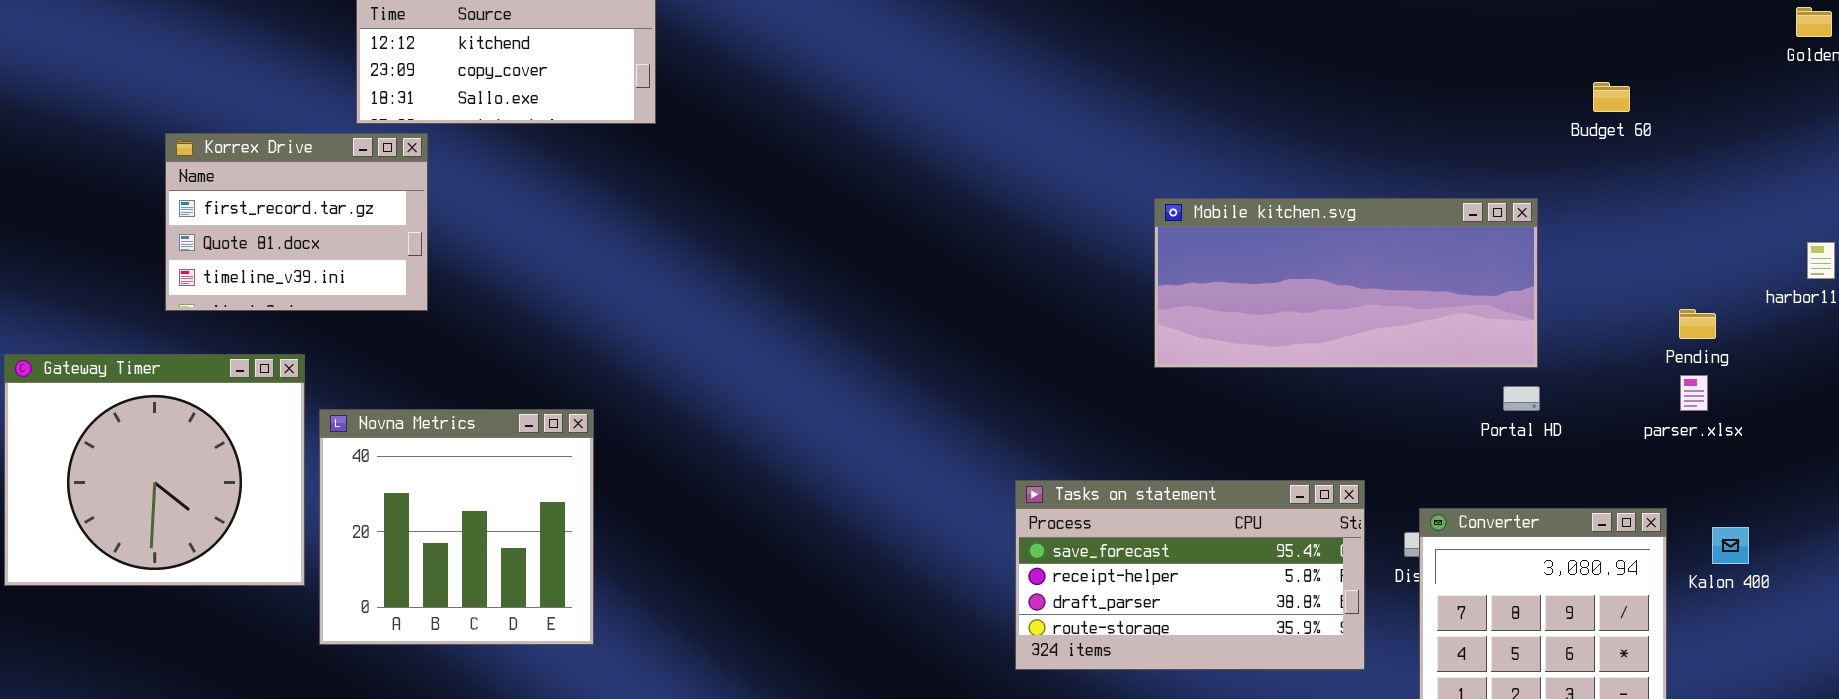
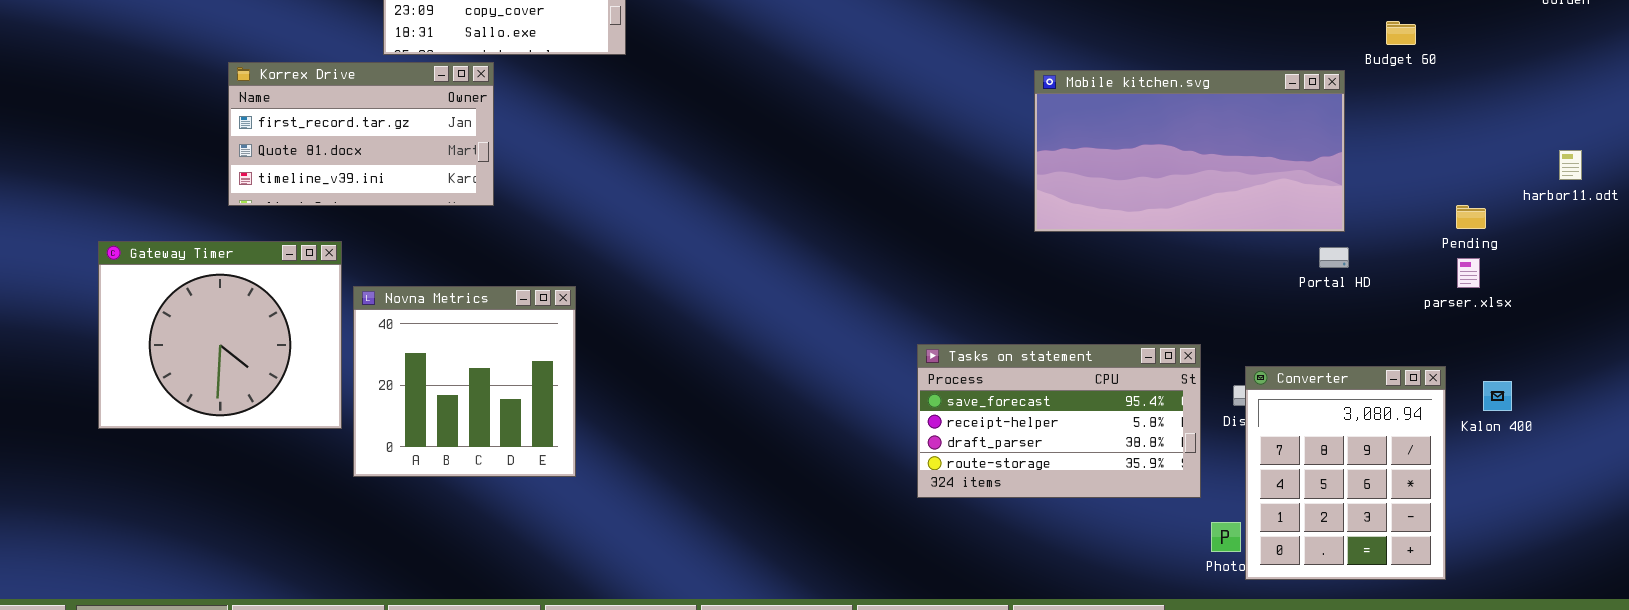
Korrex Drive: [165,133,428,311] -> [228,62,494,206], resized
Mobile kitchen.svg: [1154,198,1538,368] -> [1034,70,1345,232], moved, resized
Portal HD: [1503,386,1540,411] -> [1319,247,1349,268], moved

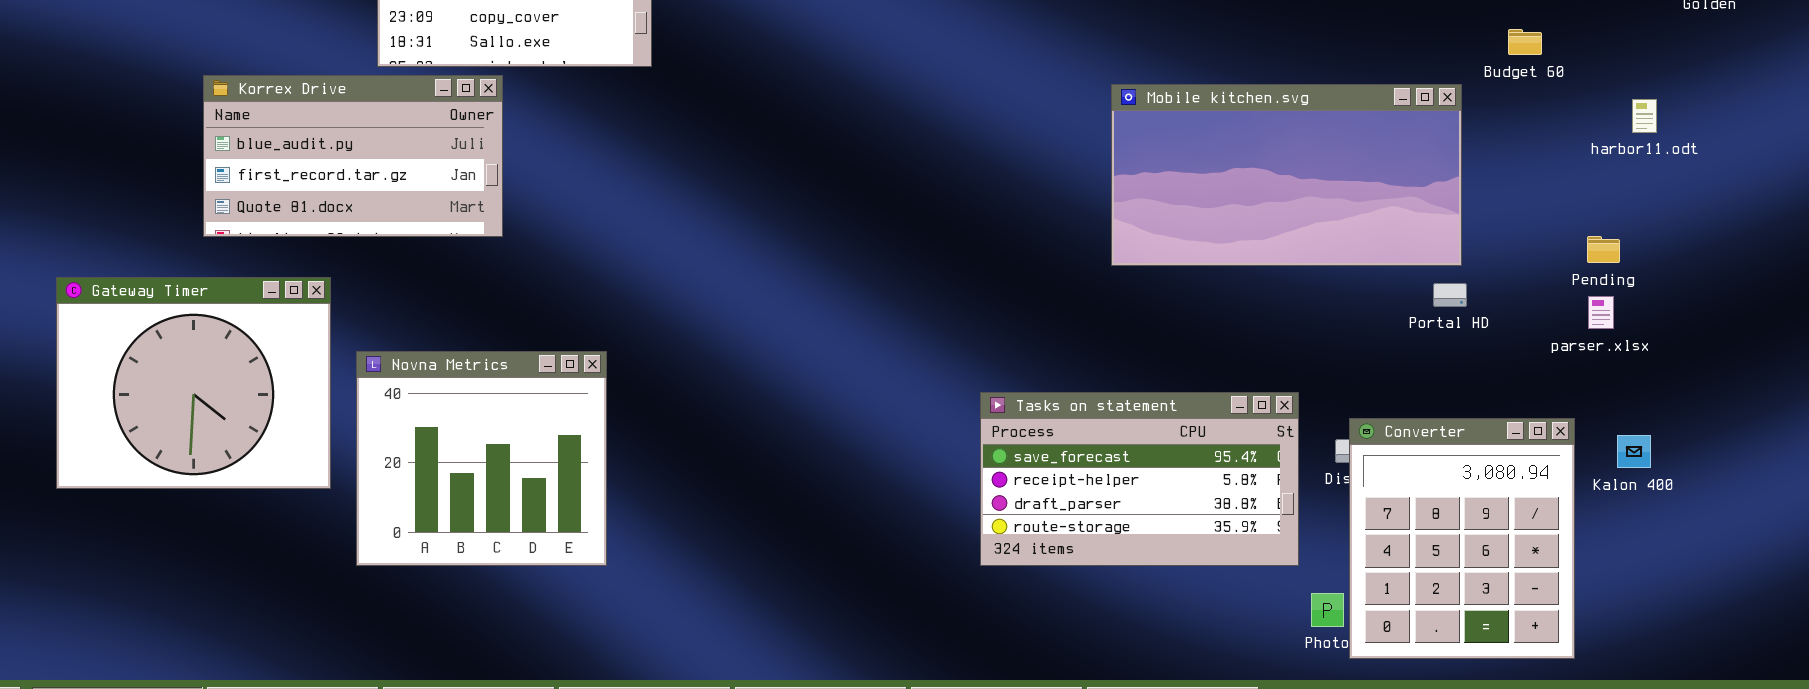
Korrex Drive: [228,62,494,206] -> [203,75,503,237], scrolled up 1 row
harbor11.odt: [1559,150,1582,180] -> [1632,99,1657,133], moved
Novna Metrics: [353,286,576,477] -> [356,351,607,566], moved

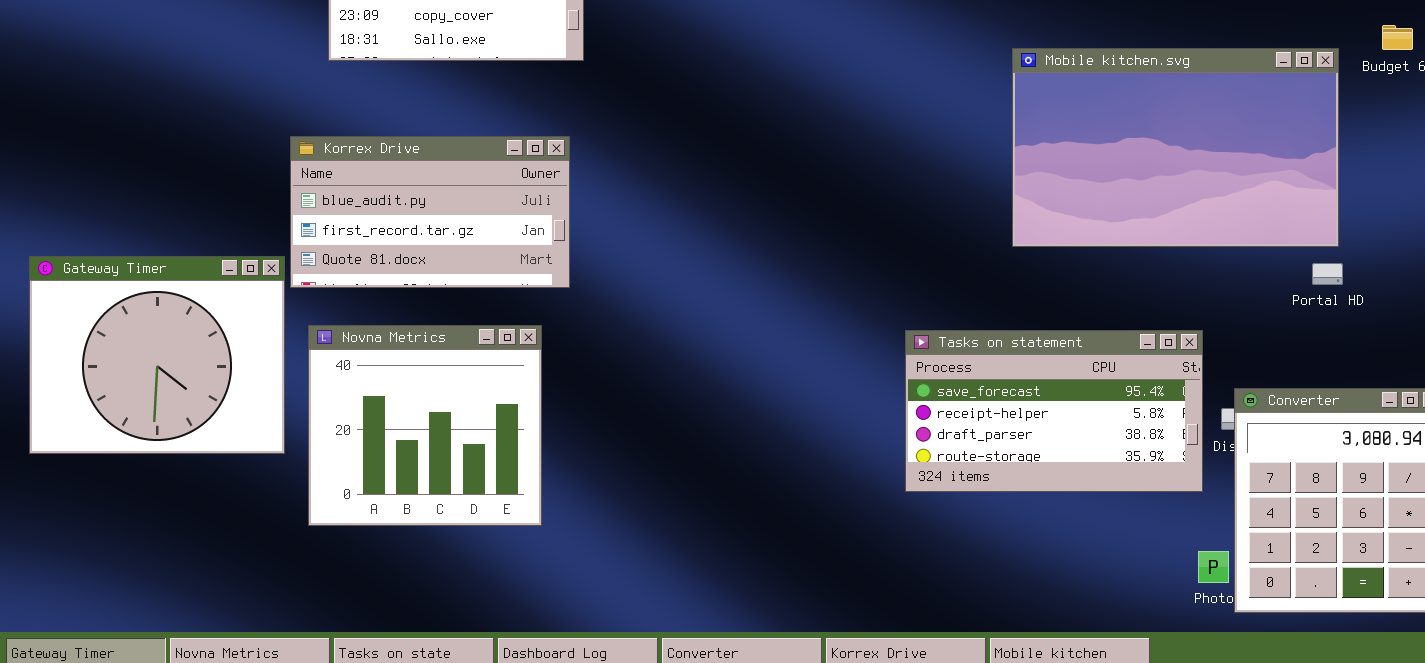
Korrex Drive: [203,75,503,237] -> [290,136,570,288], moved
Mobile kitchen.svg: [1111,84,1462,266] -> [1012,48,1339,247], resized
Tasks on statement: [980,392,1299,566] -> [905,330,1203,492], moved

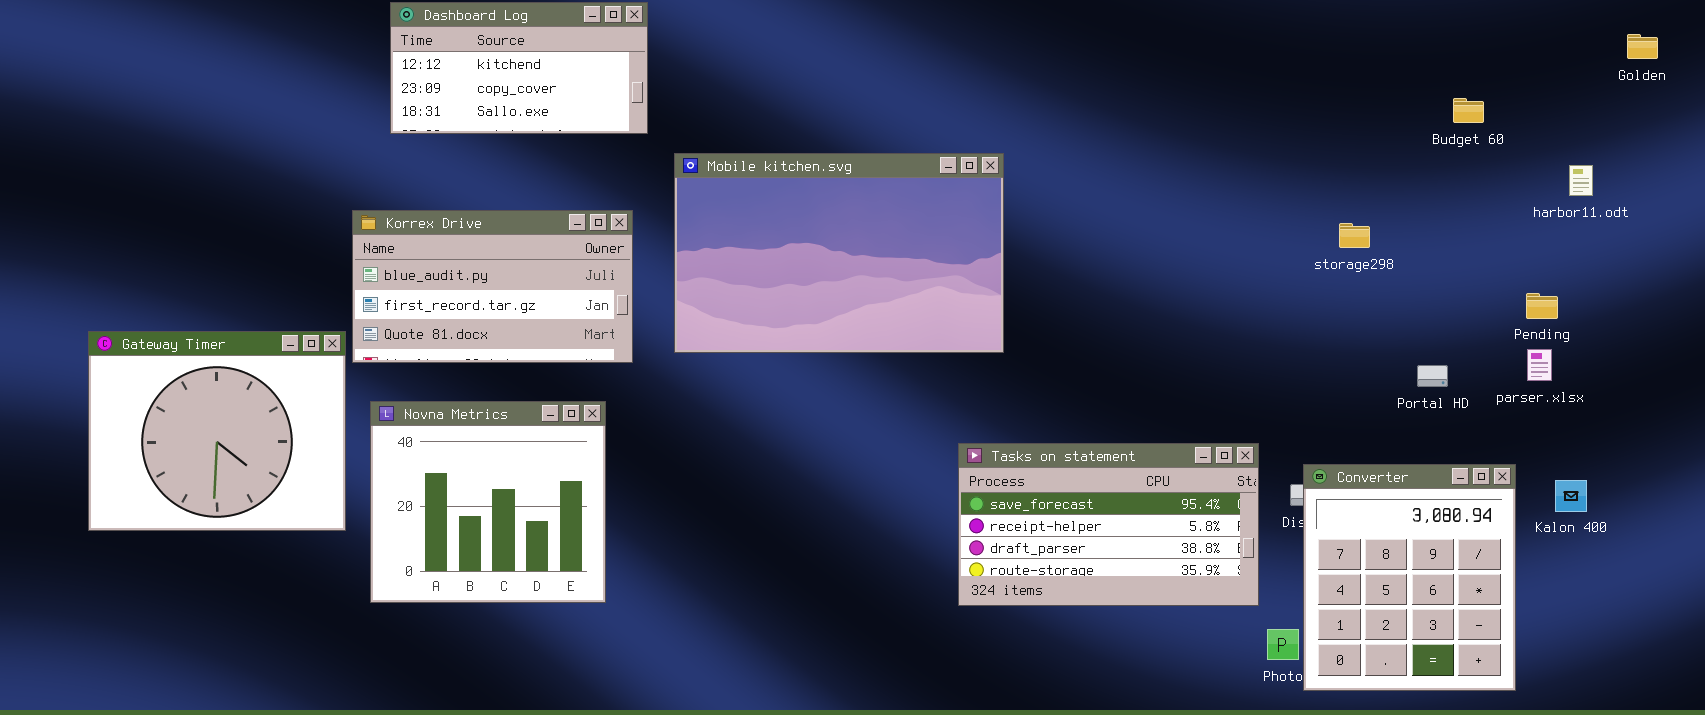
Mobile kitchen.svg: [1012,48,1339,247] -> [674,153,1004,353], moved
Portal HD: [1312,263,1343,285] -> [1417,365,1448,387], moved
Tasks on statement: [905,330,1203,492] -> [958,443,1259,606], moved

